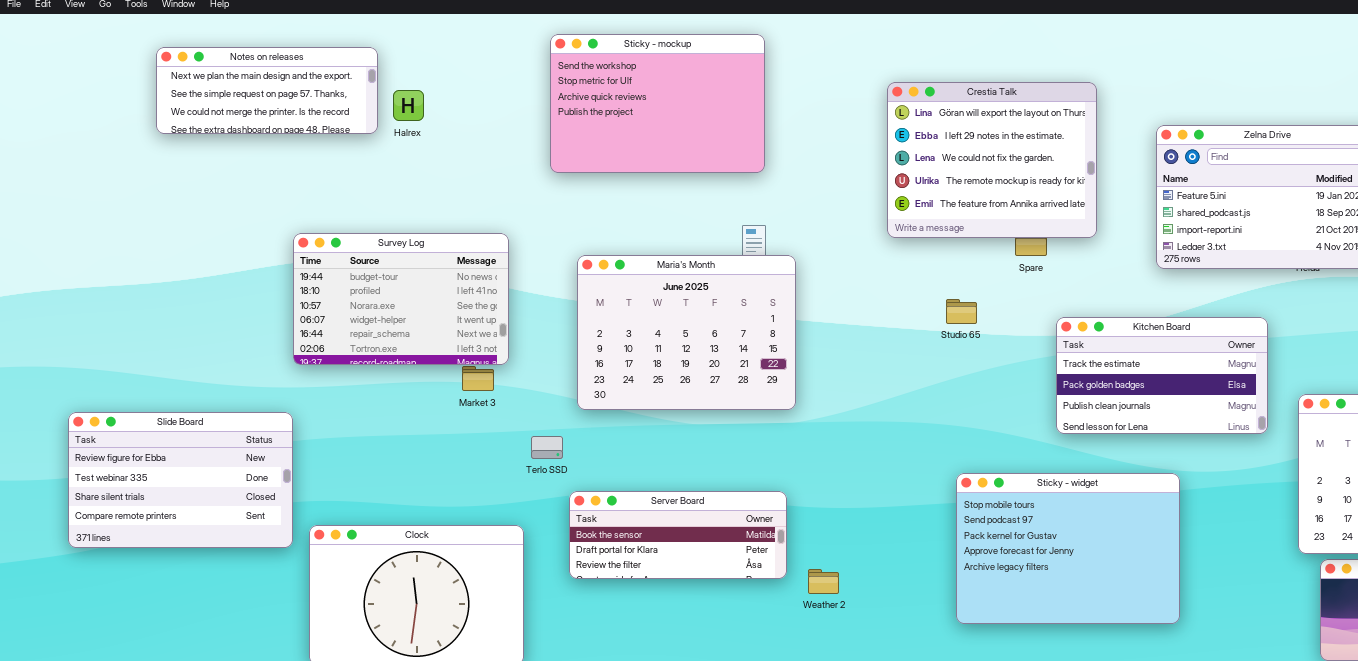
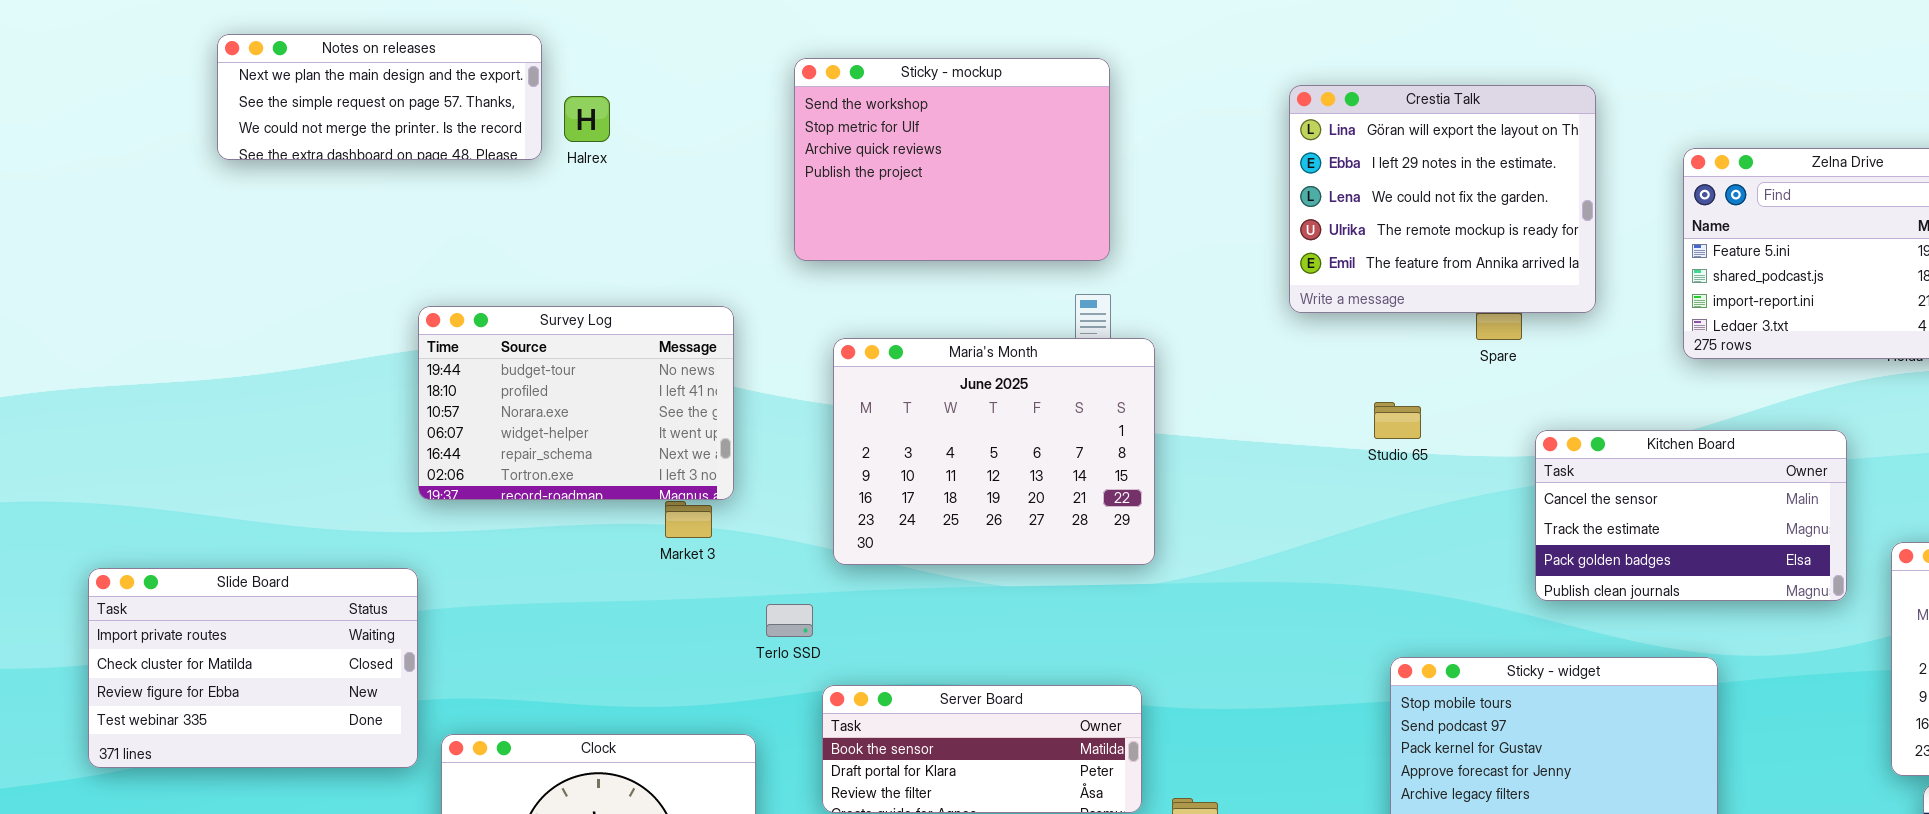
Sticky - mockup: [550,34,765,173] -> [794,58,1110,261], moved
Kitchen Board: [1056,317,1268,434] -> [1535,430,1847,601], scrolled up 1 row
Slide Board: [68,412,293,548] -> [88,568,418,768], scrolled up 2 rows

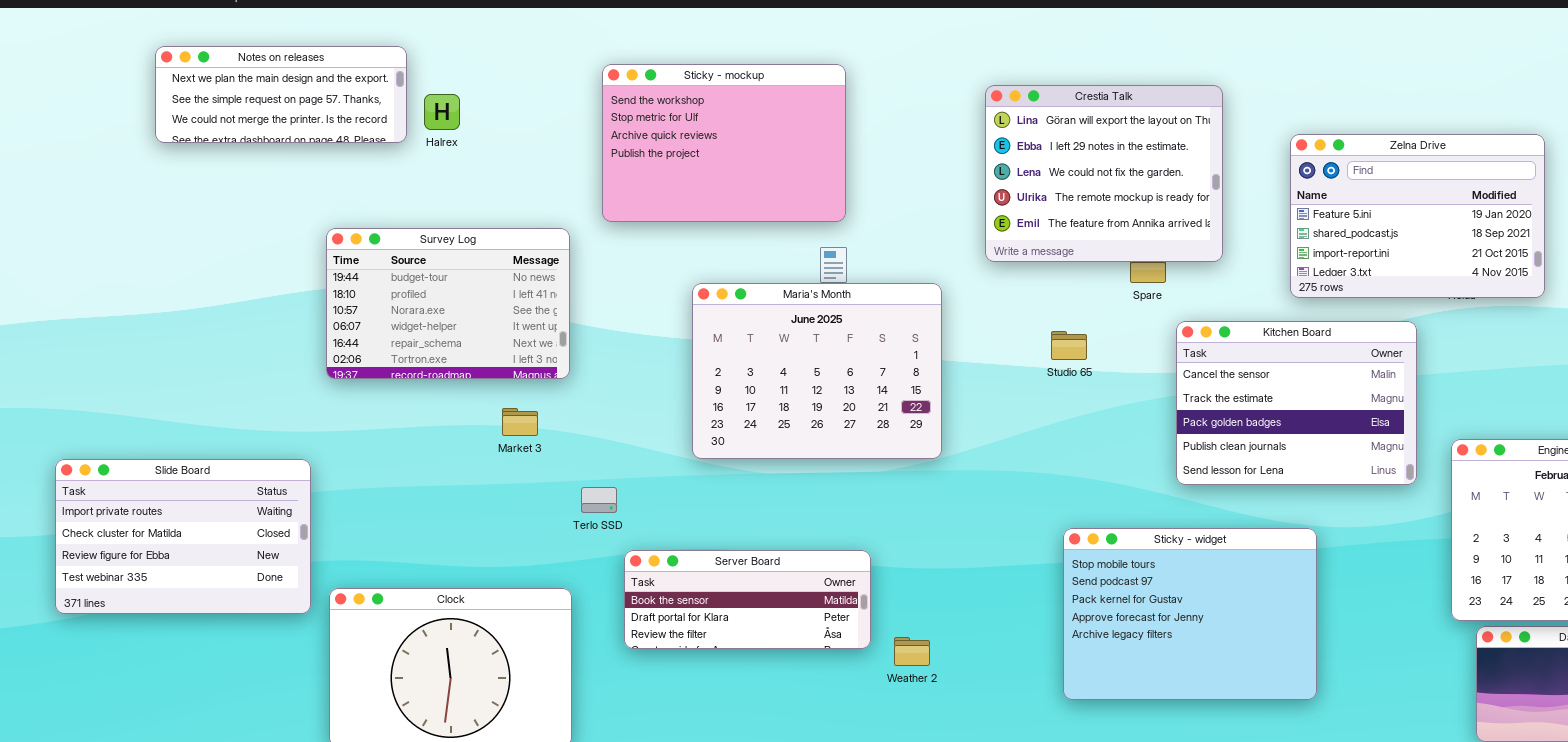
Survey Log: [418,306,734,500] -> [326,228,570,379], moved
Maria's Month: [833,338,1155,565] -> [692,283,942,459], moved
Kitchen Board: [1535,430,1847,601] -> [1176,321,1417,485], resized

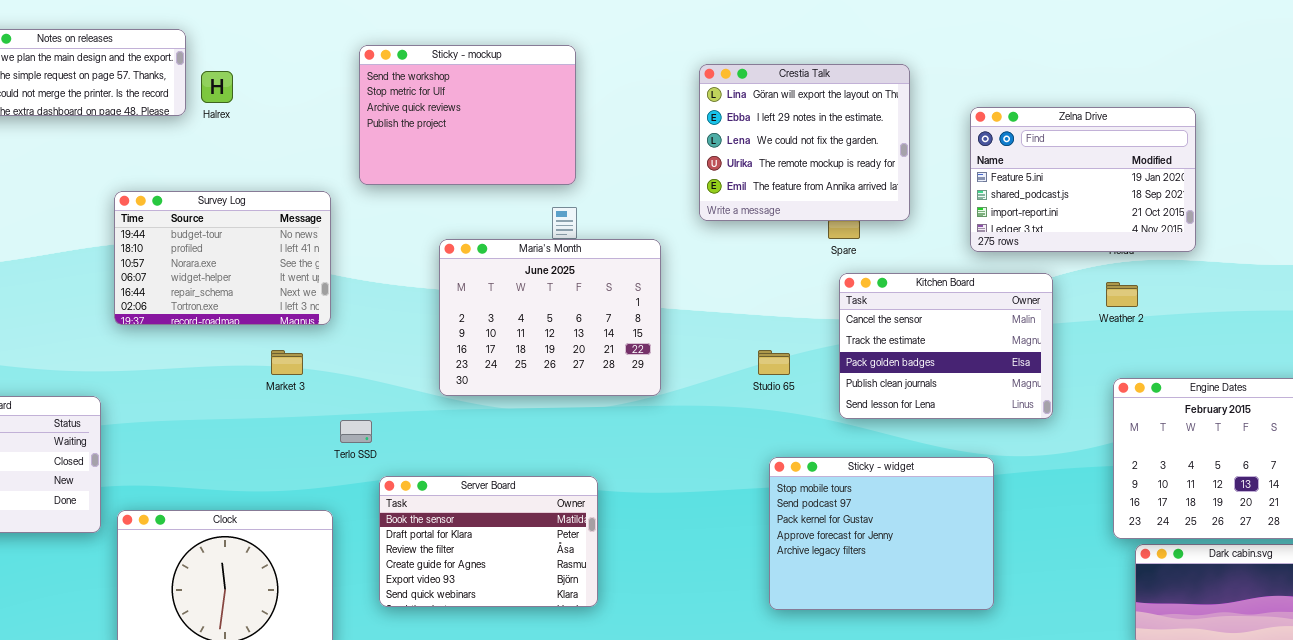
Kitchen Board: [1176,321,1417,485] -> [839,273,1053,419], moved
Studio 65: [1051,331,1087,360] -> [758,350,790,375], moved
Server Board: [624,550,871,649] -> [379,476,598,607], resized
Weather 2: [894,637,930,666] -> [1106,282,1138,307], moved

